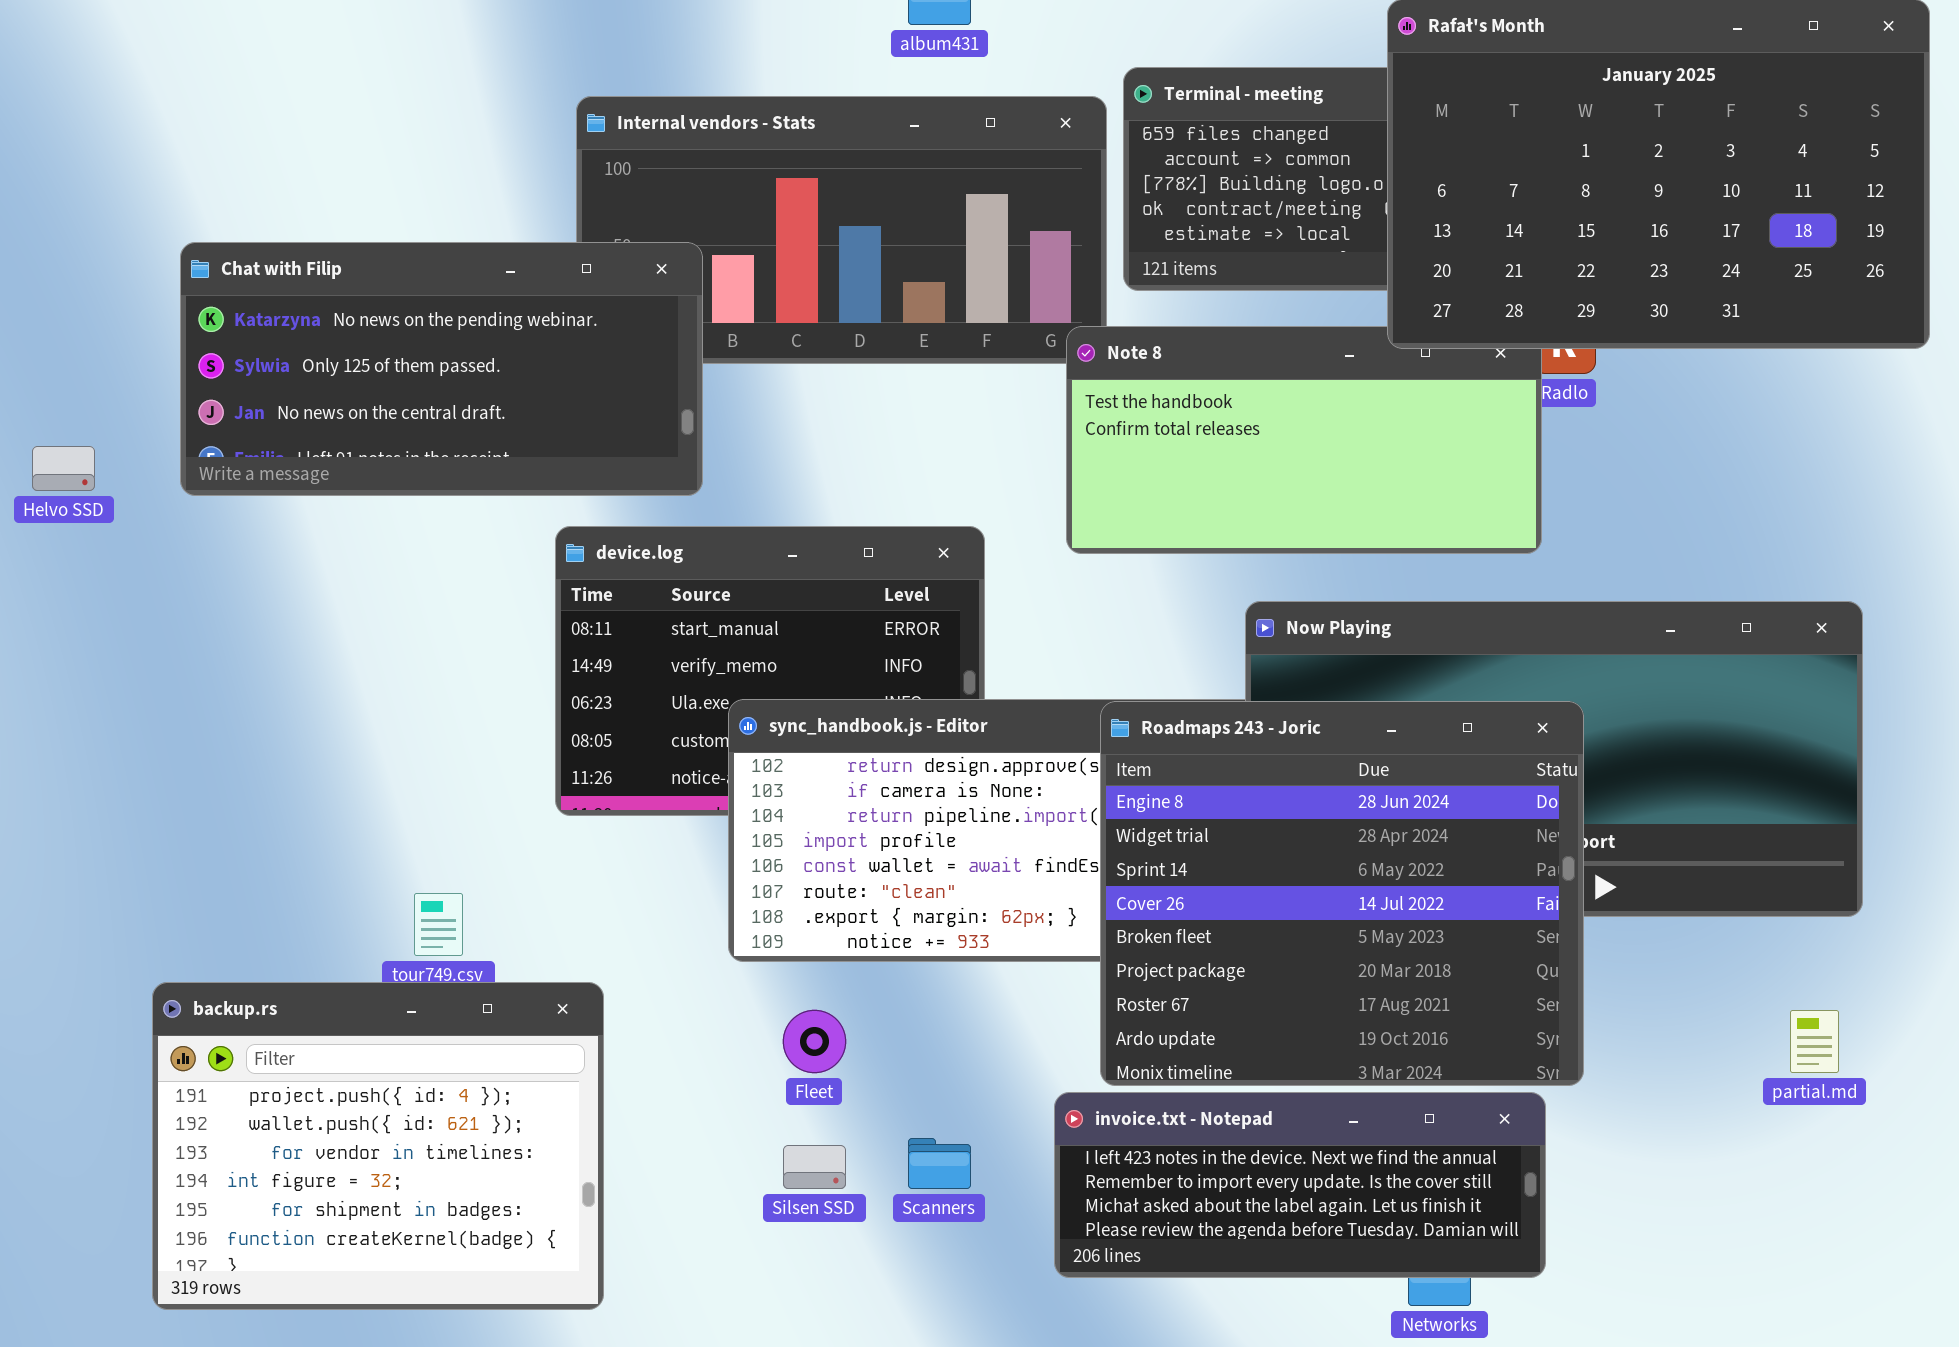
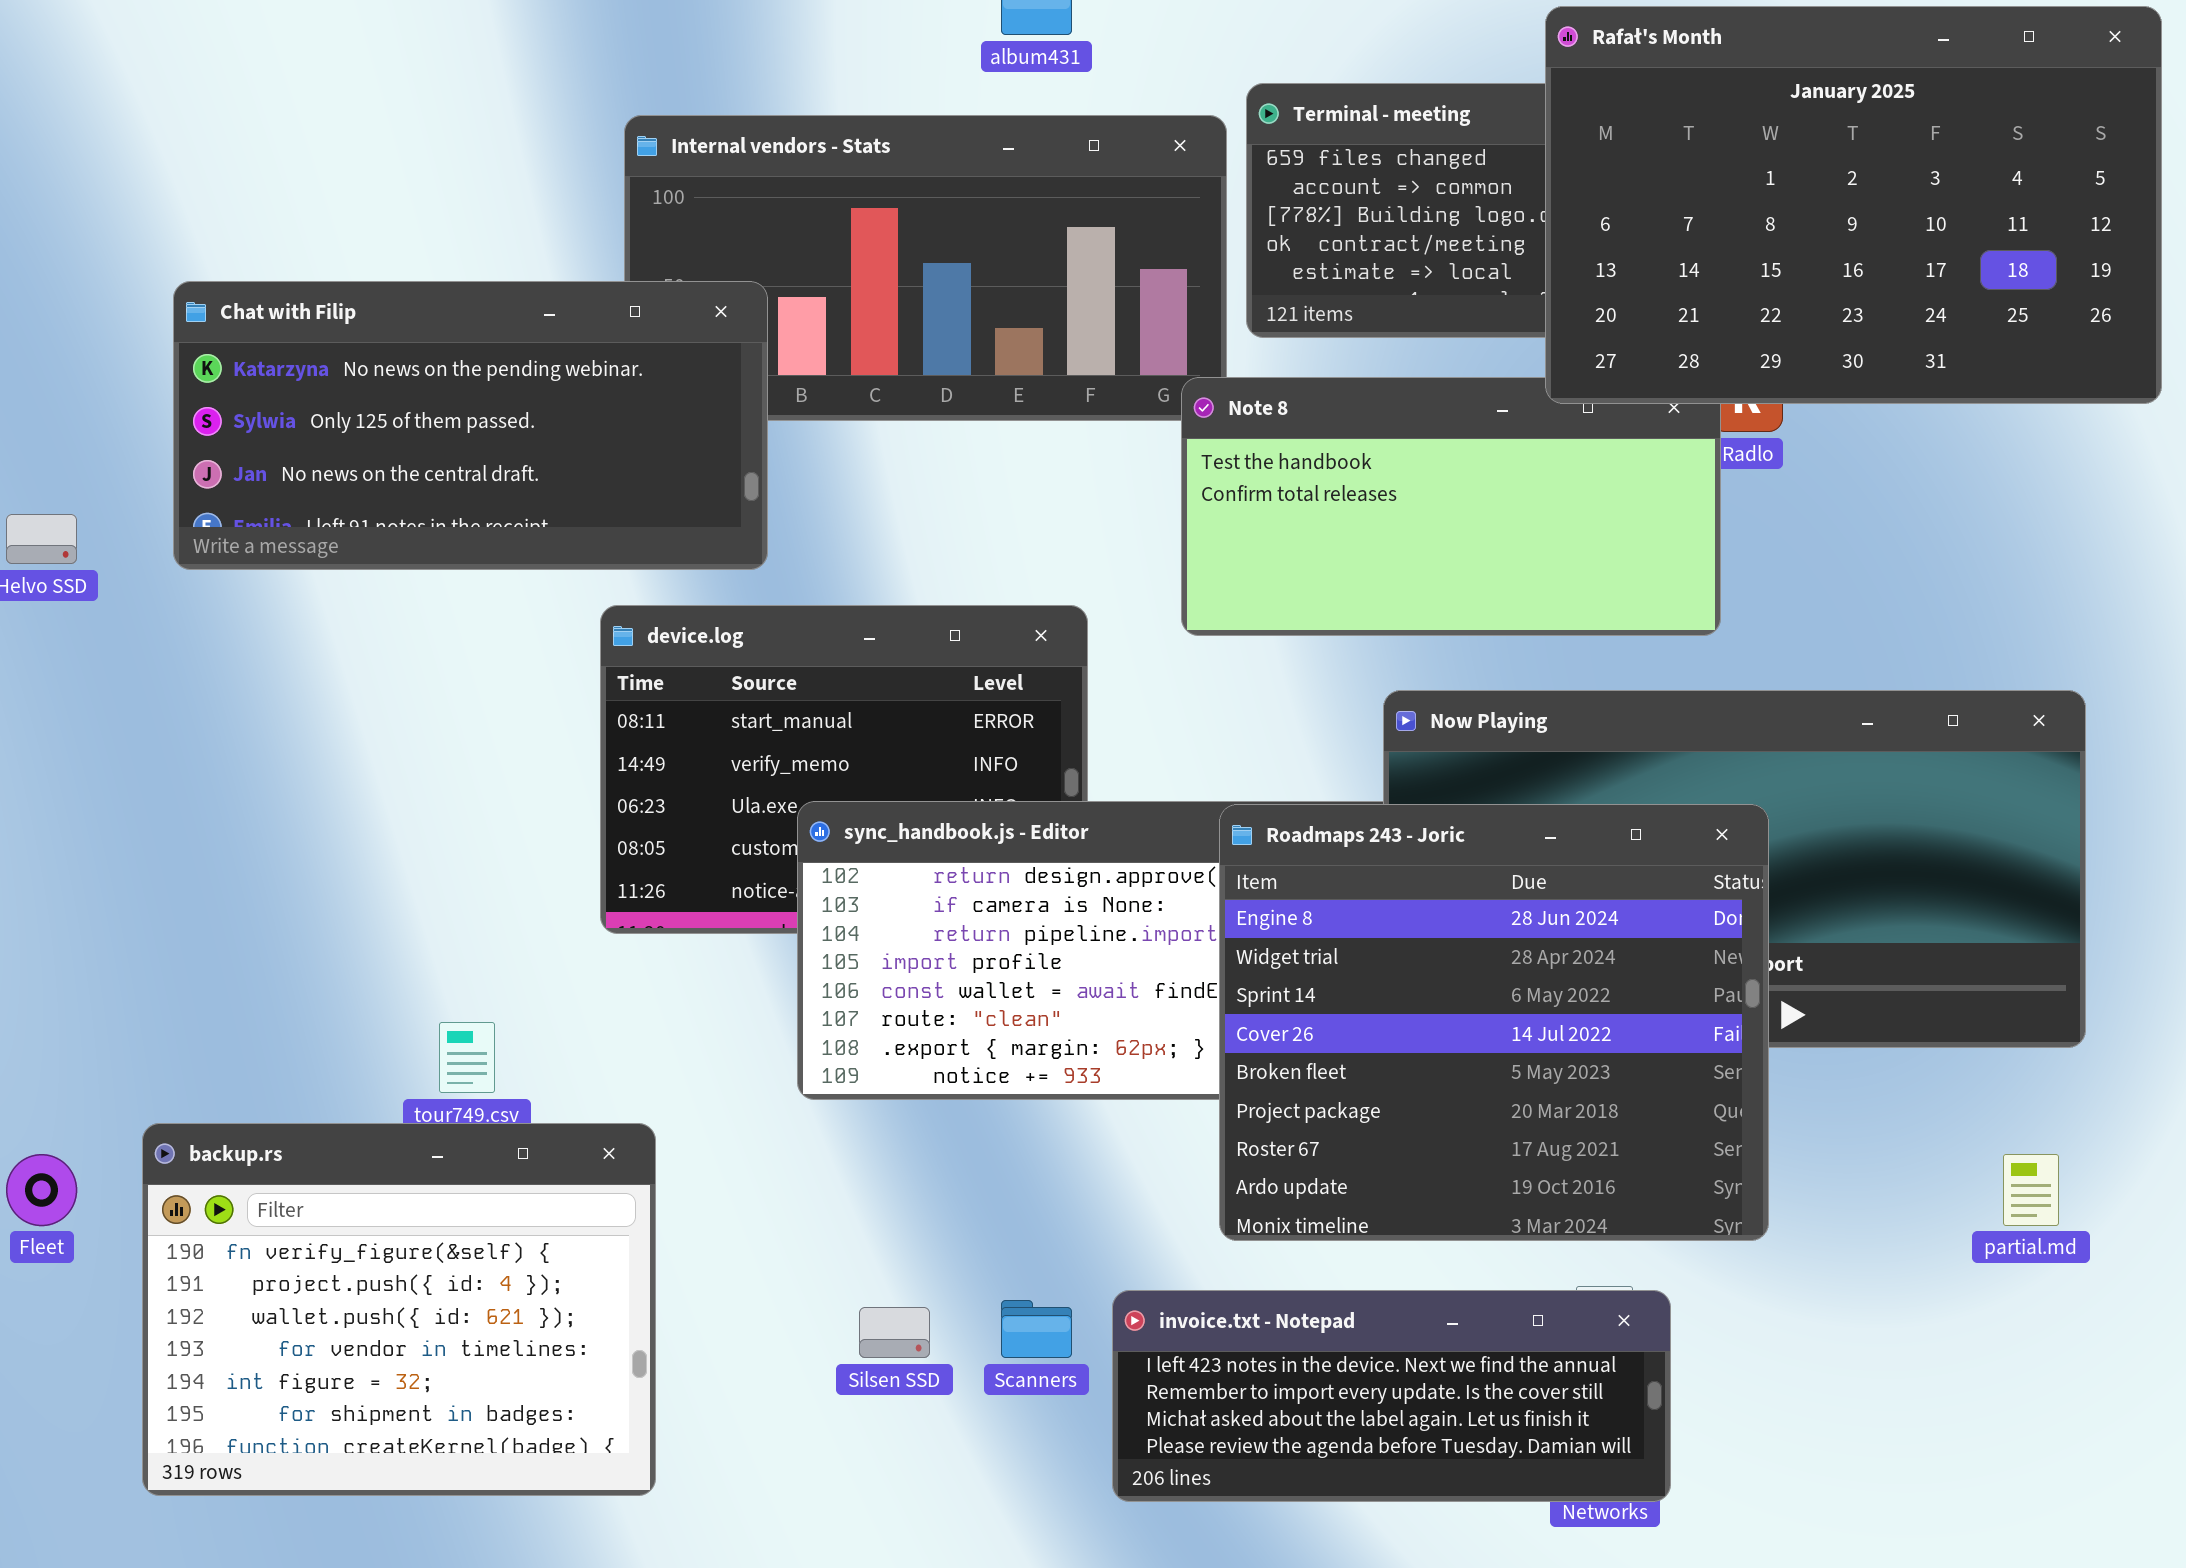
backup.rs: [152,982,604,1310] -> [142,1123,656,1496], scrolled up 1 row
Fleet: [783,1010,846,1073] -> [6,1154,77,1226], moved
invoice.txt - Notepad: [1054,1092,1546,1278] -> [1112,1290,1671,1502], moved

